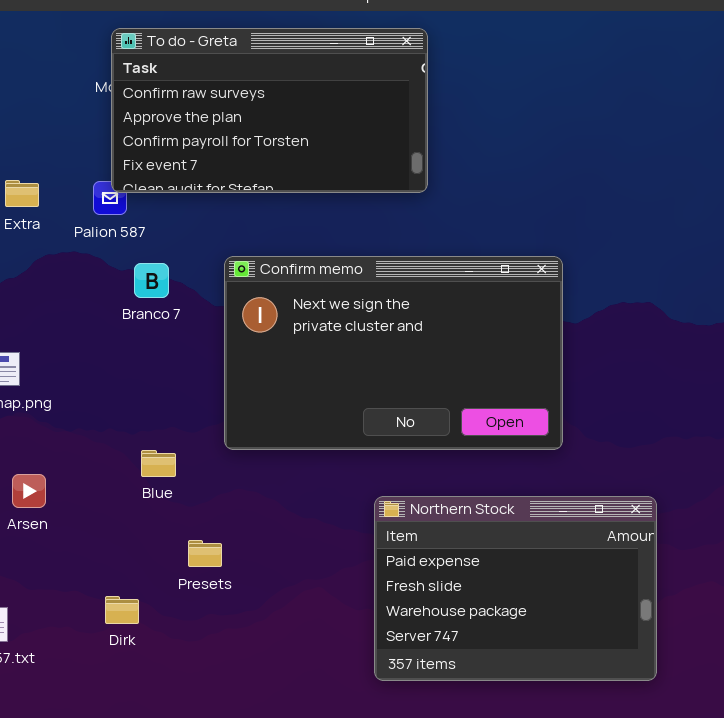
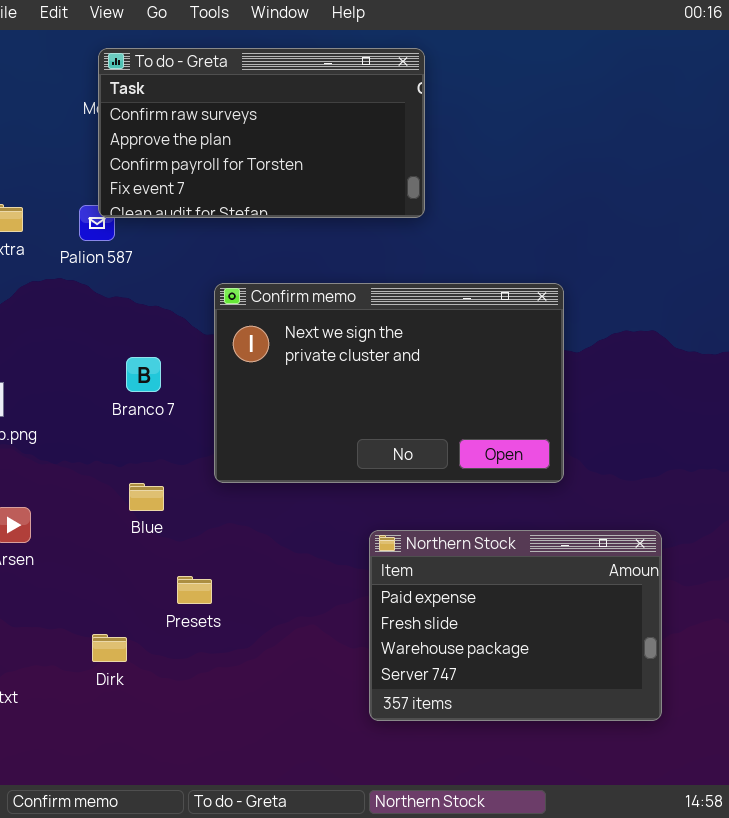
Branco 7: [134,263,169,298] -> [126,357,161,392], moved

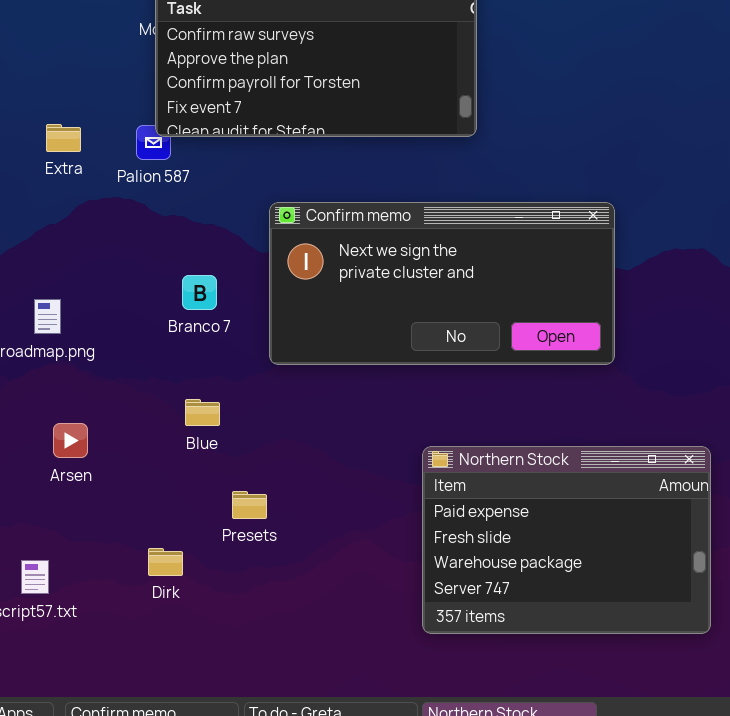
Confirm memo: [214,283,564,483] -> [269,202,615,365], resized

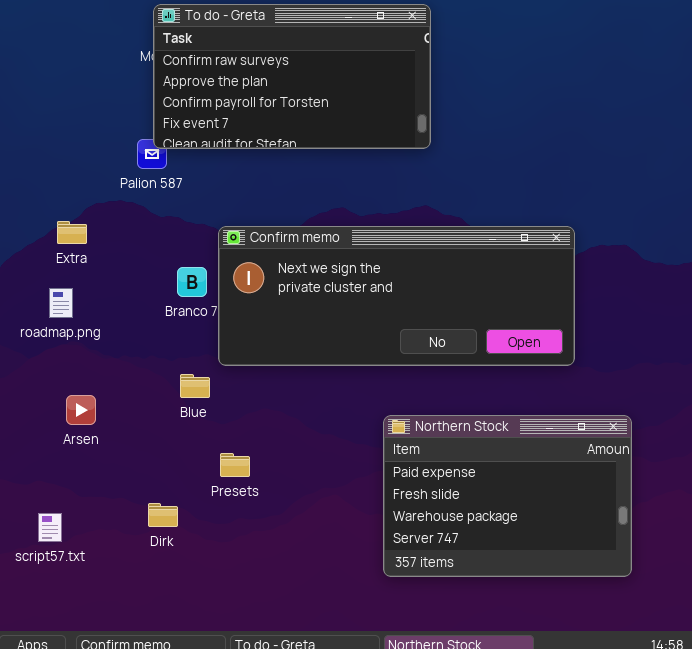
Extra: [46,124,81,152] -> [57,221,87,244], moved
Confirm memo: [269,202,615,365] -> [218,226,575,366], moved, resized

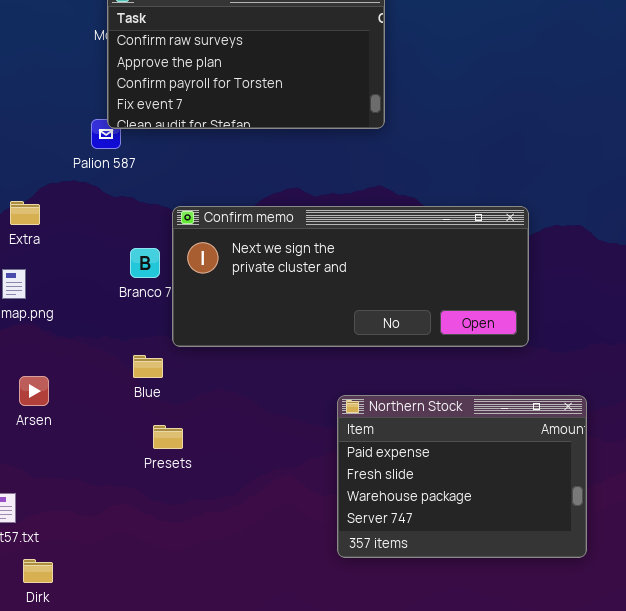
Presets: [220,453,250,477] -> [153,425,183,449], moved
Dirk: [148,503,178,527] -> [23,559,53,583], moved

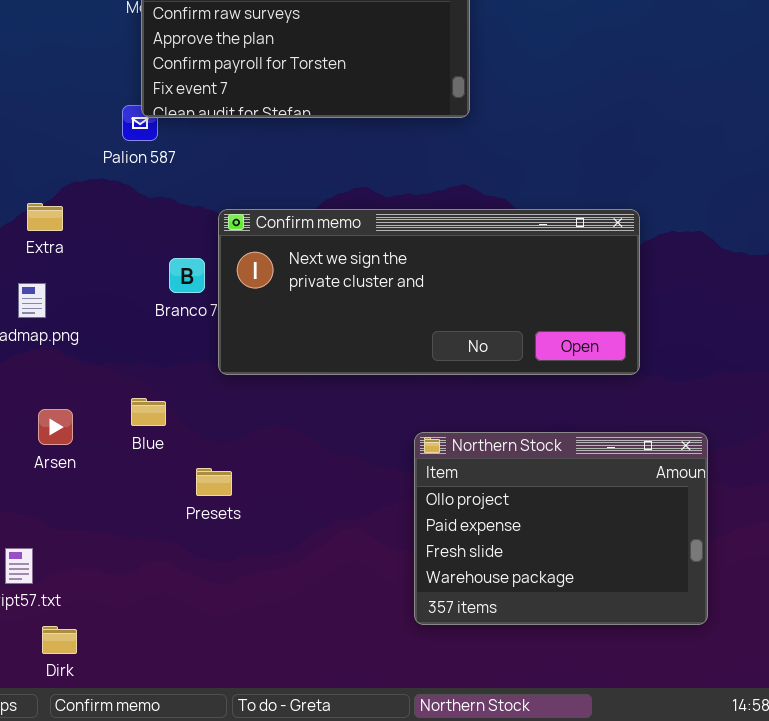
Blue: [133,355,163,378] -> [131,398,166,426], moved
Northern Stock: [337,395,587,558] -> [414,432,708,625], scrolled up 1 row

